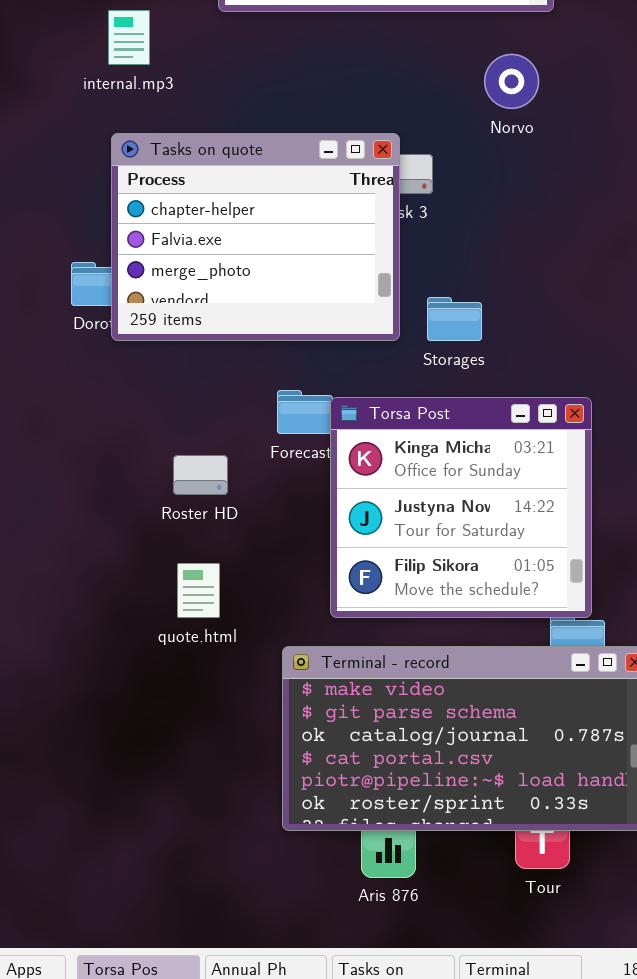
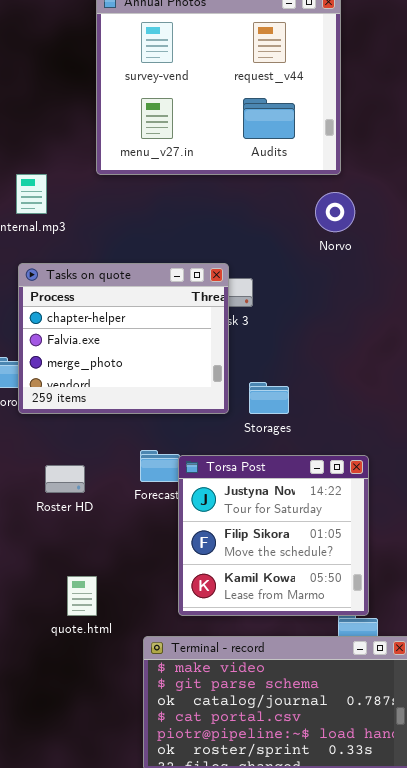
Norvo: [484,54,539,109] -> [315,192,355,232], moved
Torsa Post: [330,397,592,618] -> [178,455,369,616], scrolled down 1 row
Roster HD: [173,455,228,495] -> [45,465,85,493], moved

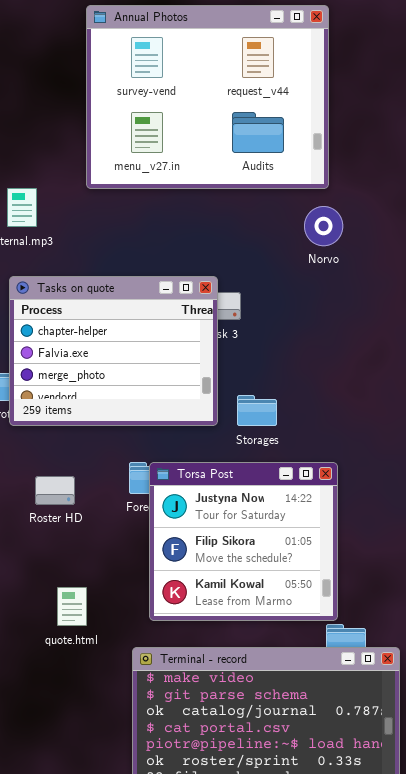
Torsa Post: [178,455,369,616] -> [149,462,338,621], moved

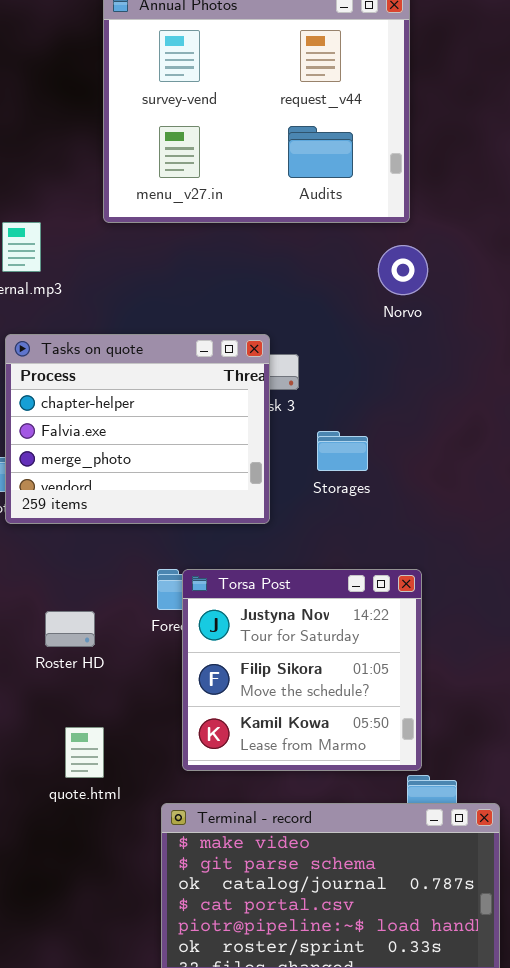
Storages: [237,395,277,426] -> [317,431,368,471], moved
Roster HD: [35,476,75,505] -> [45,611,95,647], moved

